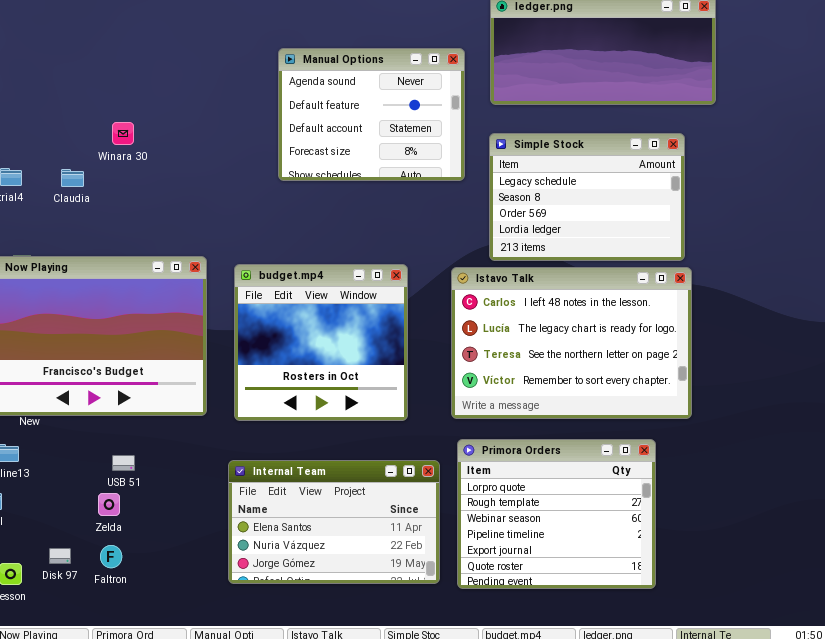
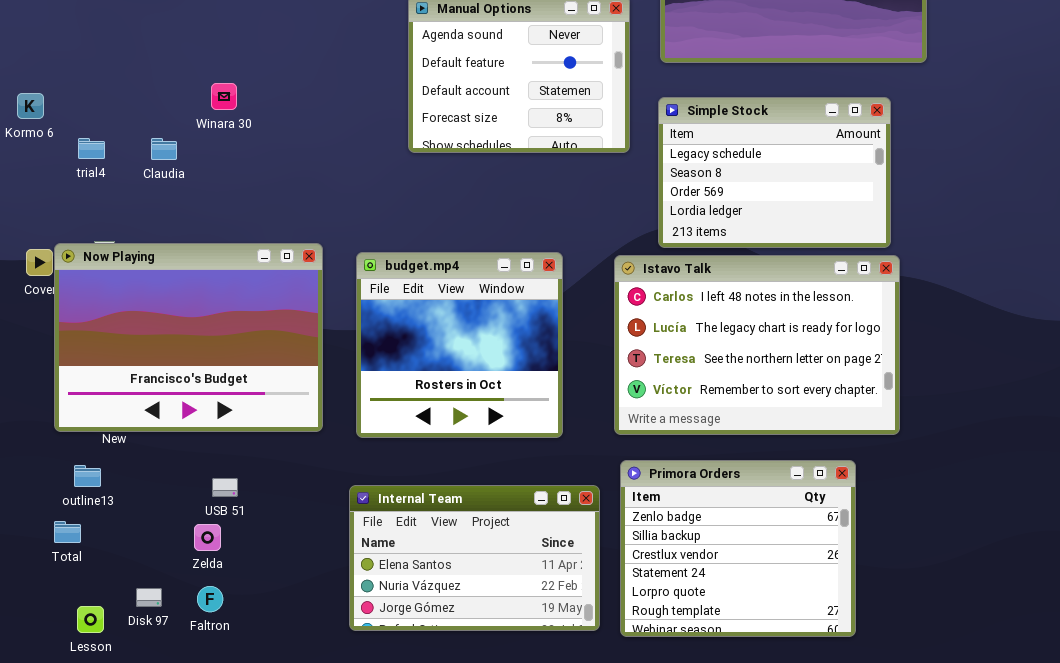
Primora Orders: [457,439,656,589] -> [620,460,856,637], scrolled up 4 rows

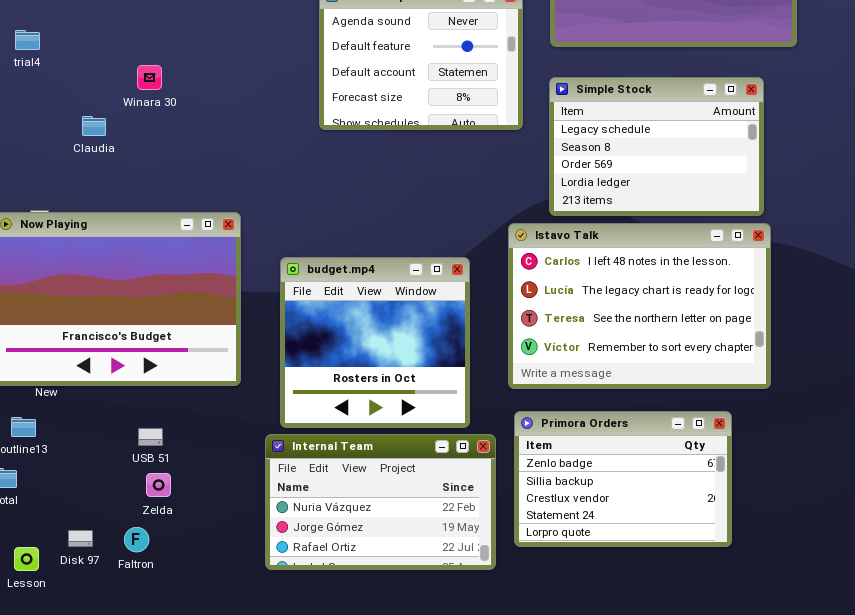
trial4: [78,138,105,159] -> [15,30,40,50], moved
budget.mp4: [356,252,563,438] -> [280,257,470,428], moved
Primora Orders: [620,460,856,637] -> [514,411,732,547], resized
Internal Team: [349,485,600,631] -> [265,434,496,570], scrolled down 1 row
Zelda: [194,524,221,551] -> [146,473,171,497], moved

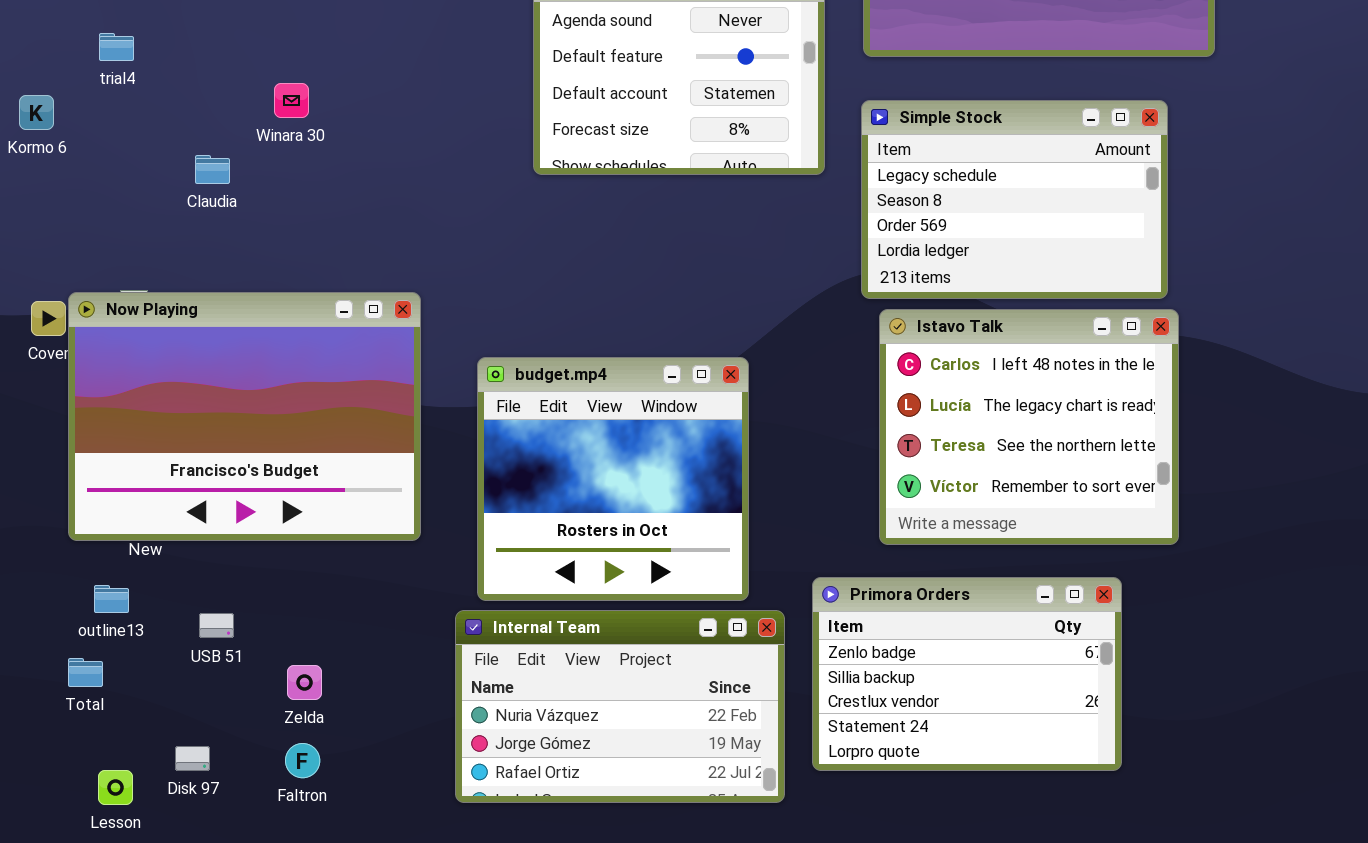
Istavo Talk: [508,223,771,389] -> [879,309,1179,545], resized
USB 51: [138,428,163,446] -> [199,613,234,638], moved
Faltron: [124,527,149,552] -> [285,743,320,778], moved

